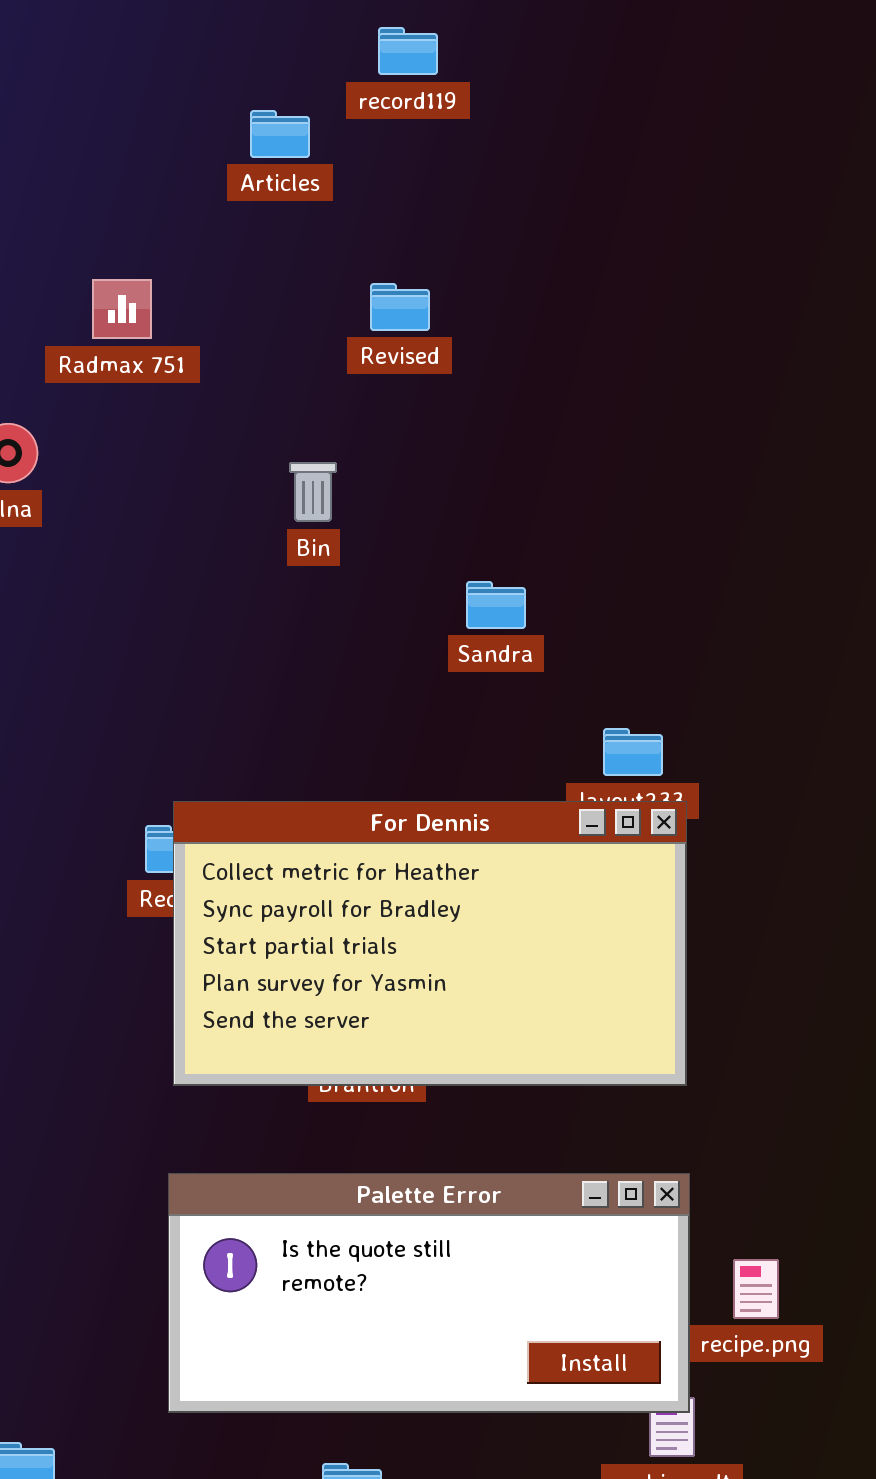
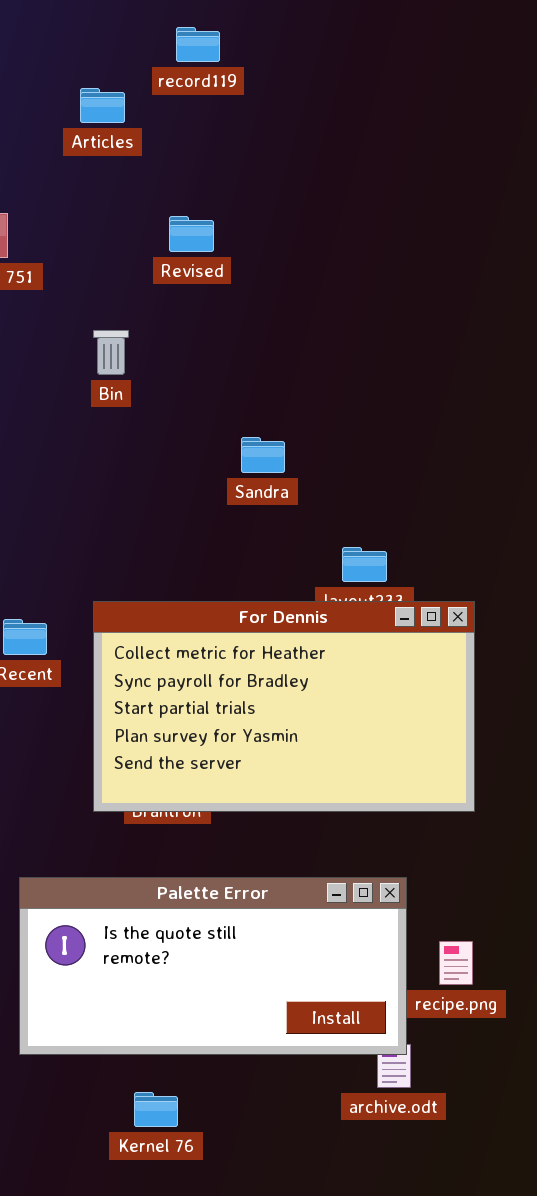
Bin: [289,462,337,522] -> [93,330,129,375], moved
For Dennis: [173,801,687,1086] -> [93,601,475,812], moved

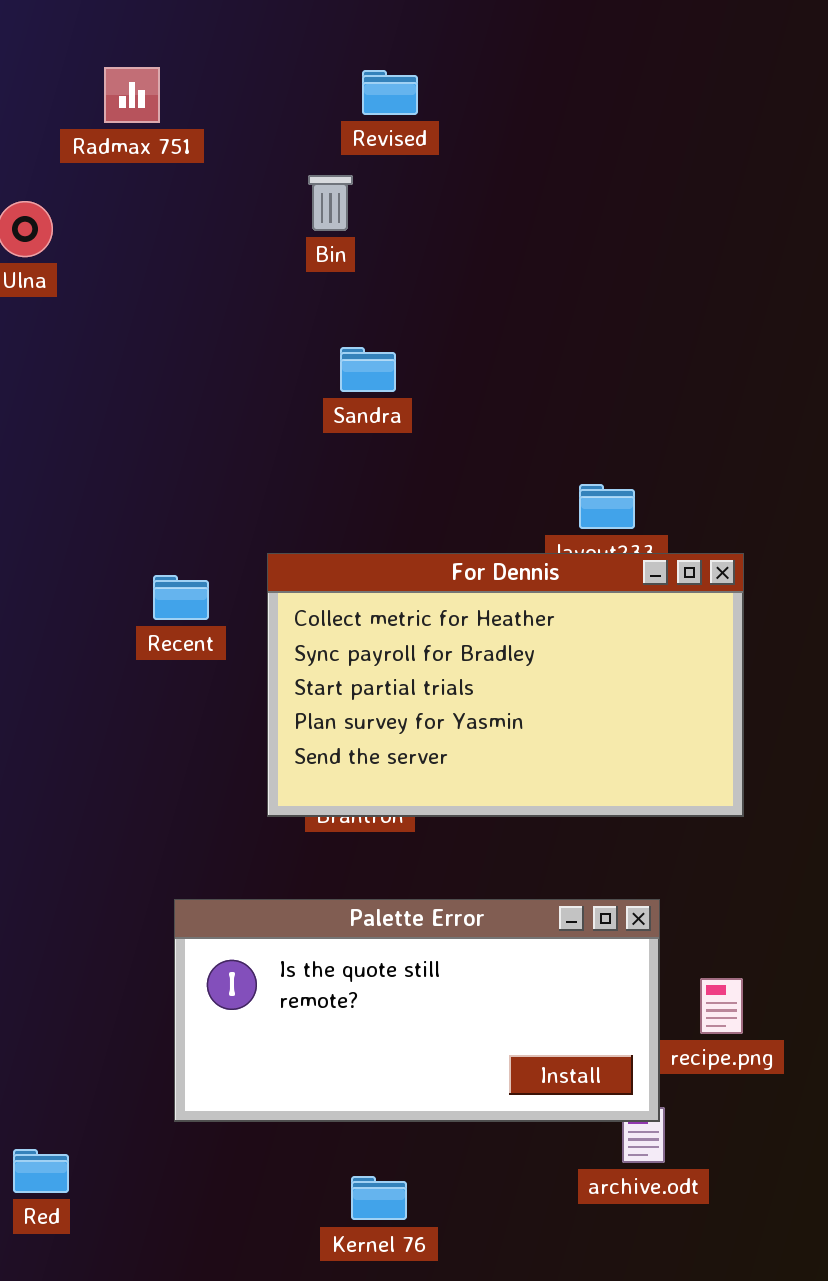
Bin: [93,330,129,375] -> [308,175,353,231], moved
Sandra: [241,437,285,473] -> [340,347,396,392], moved
Kernel 76: [134,1092,178,1127] -> [351,1176,407,1220], moved

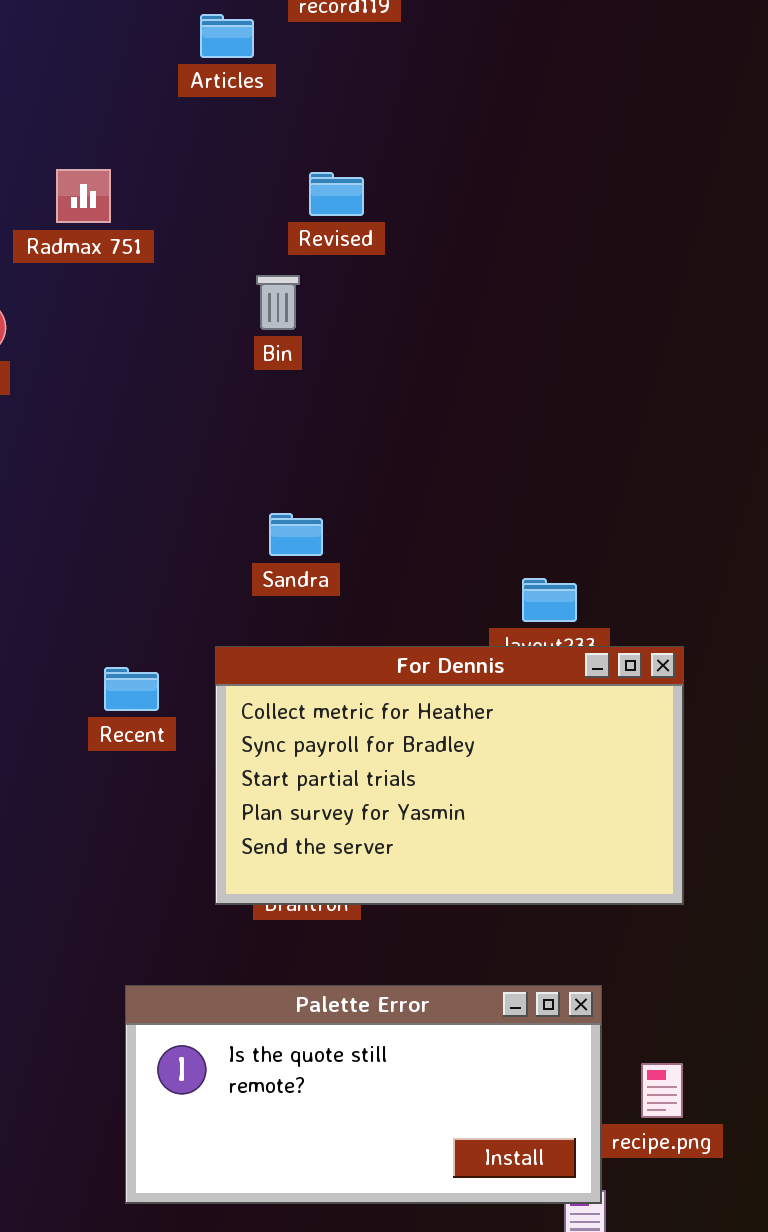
Sandra: [340,347,396,392] -> [269,513,323,556], moved

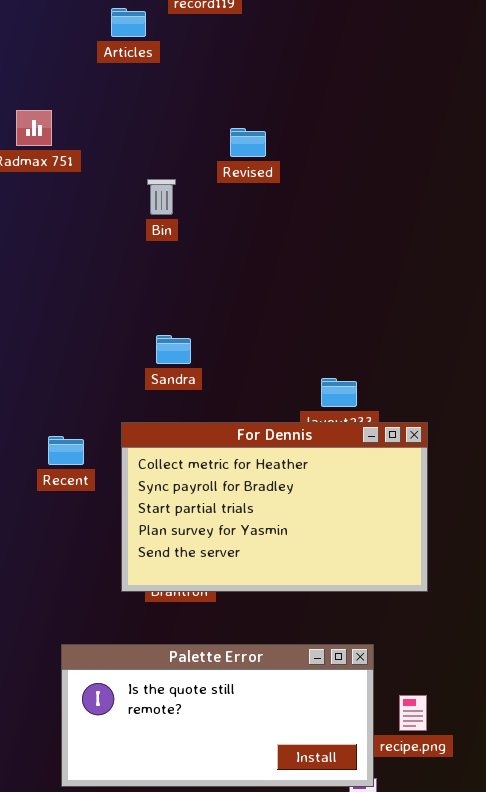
Revised: [309,172,364,216] -> [230,128,266,157], moved

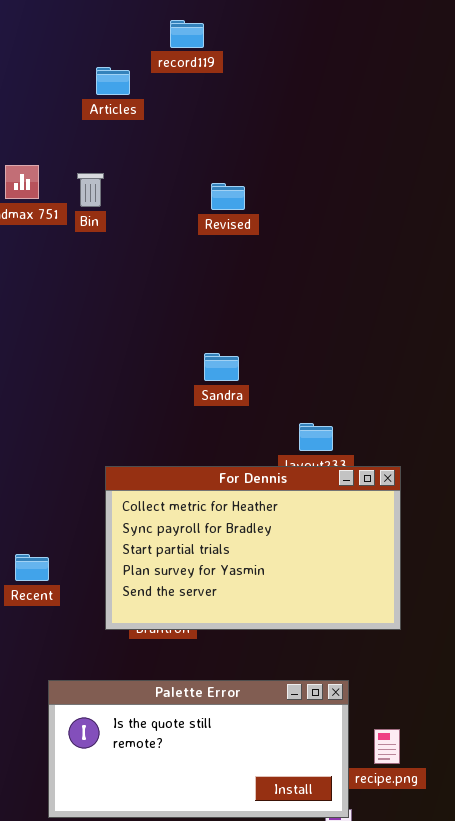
Bin: [147,179,176,215] -> [77,173,104,207], moved
Sandra: [156,335,191,364] -> [204,353,239,381], moved
Recent: [48,436,84,465] -> [15,554,49,581], moved

